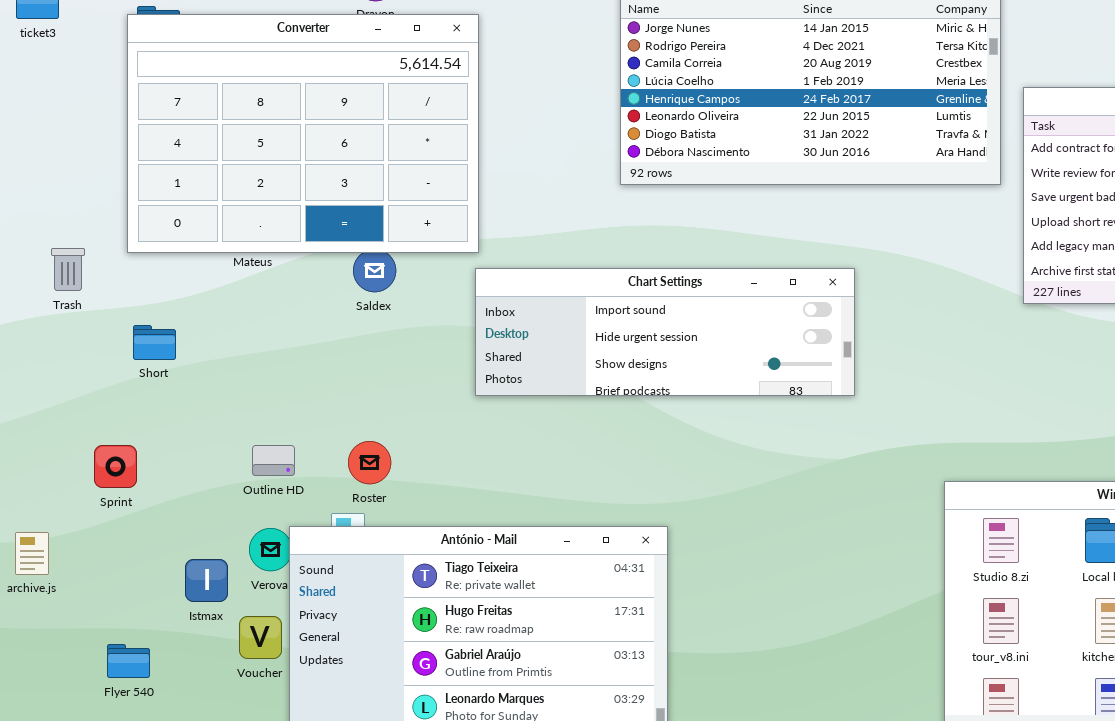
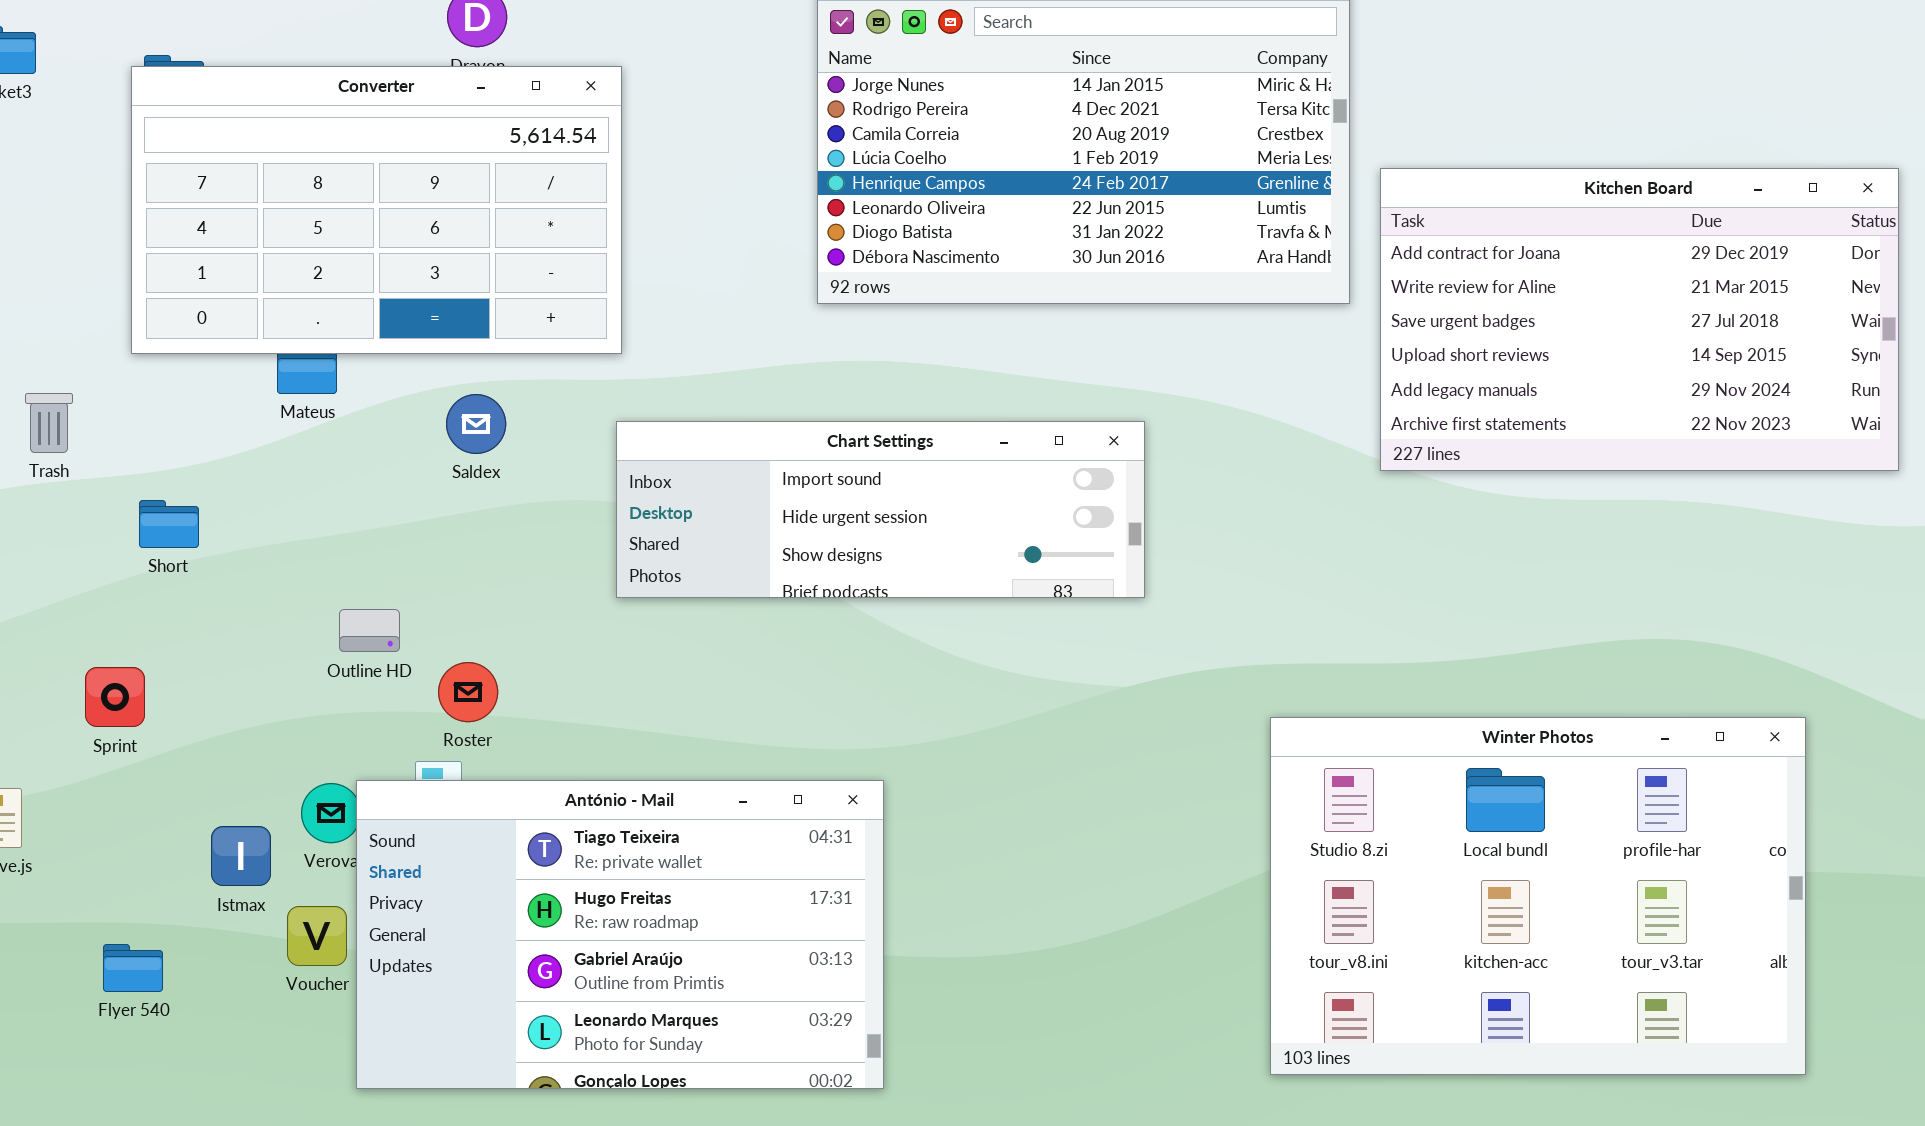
Converter: [127,14,479,253] -> [131,66,622,354], resized
Outline HD: [252,445,295,476] -> [339,609,400,652], moved

